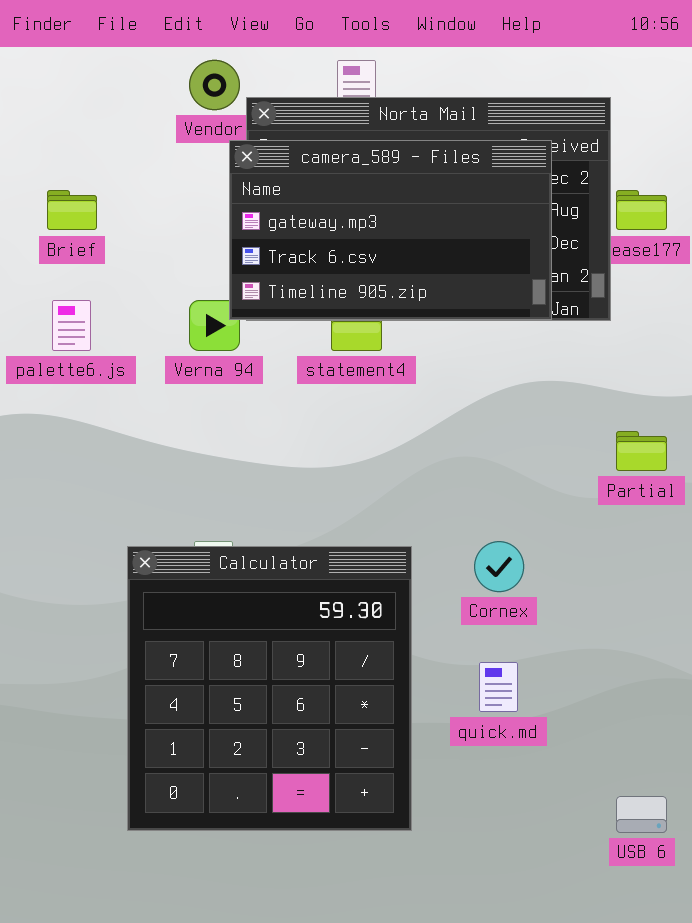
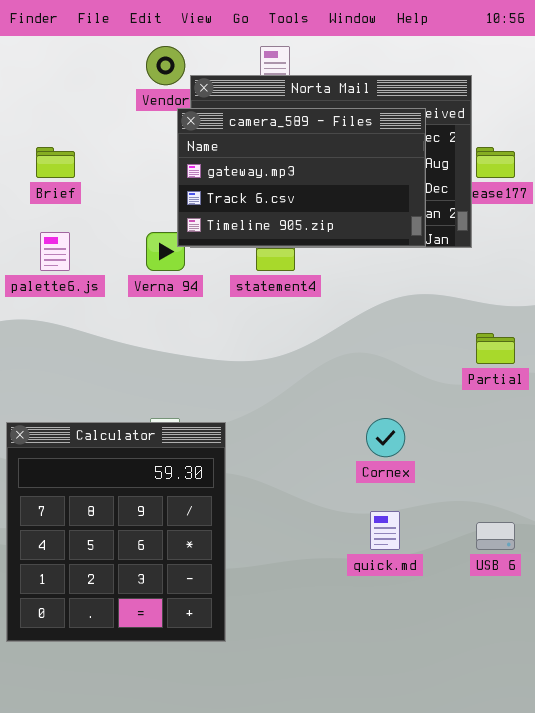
Calculator: [127,546,412,831] -> [6,422,226,642], moved
USB 6: [616,796,667,833] -> [476,522,515,550], moved

